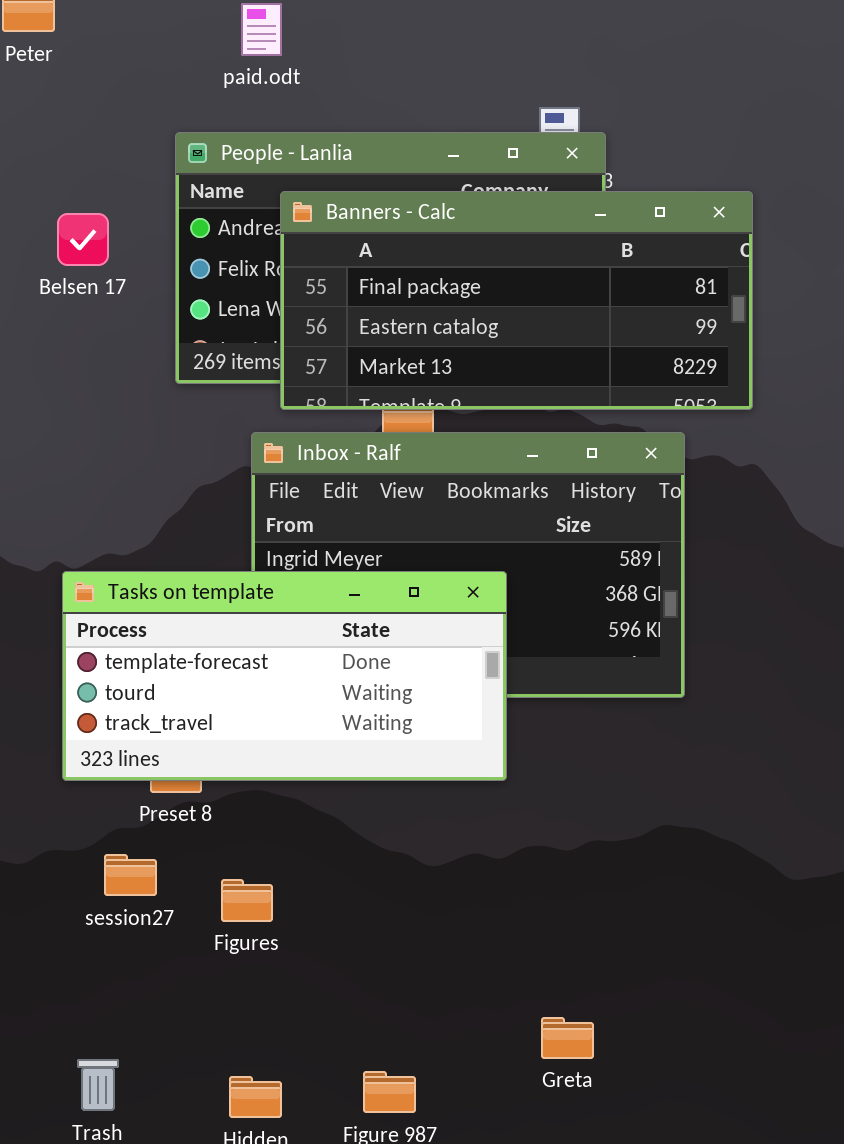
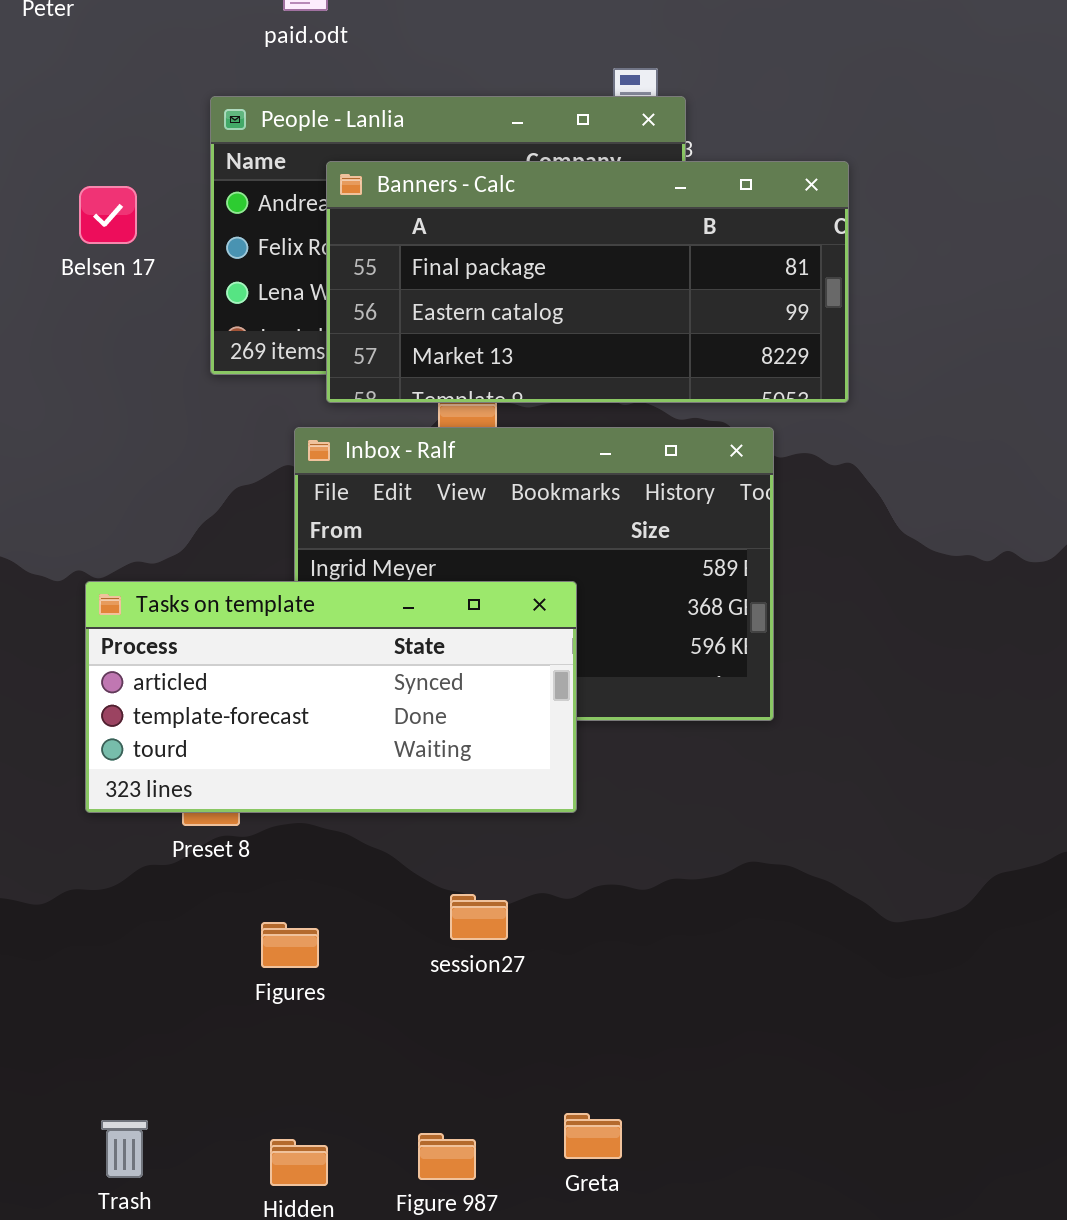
Tasks on template: [62,571,507,781] -> [85,581,577,813], scrolled up 1 row
session27: [104,854,157,896] -> [450,894,508,940], moved
Greta: [541,1017,594,1059] -> [564,1113,622,1159], moved

